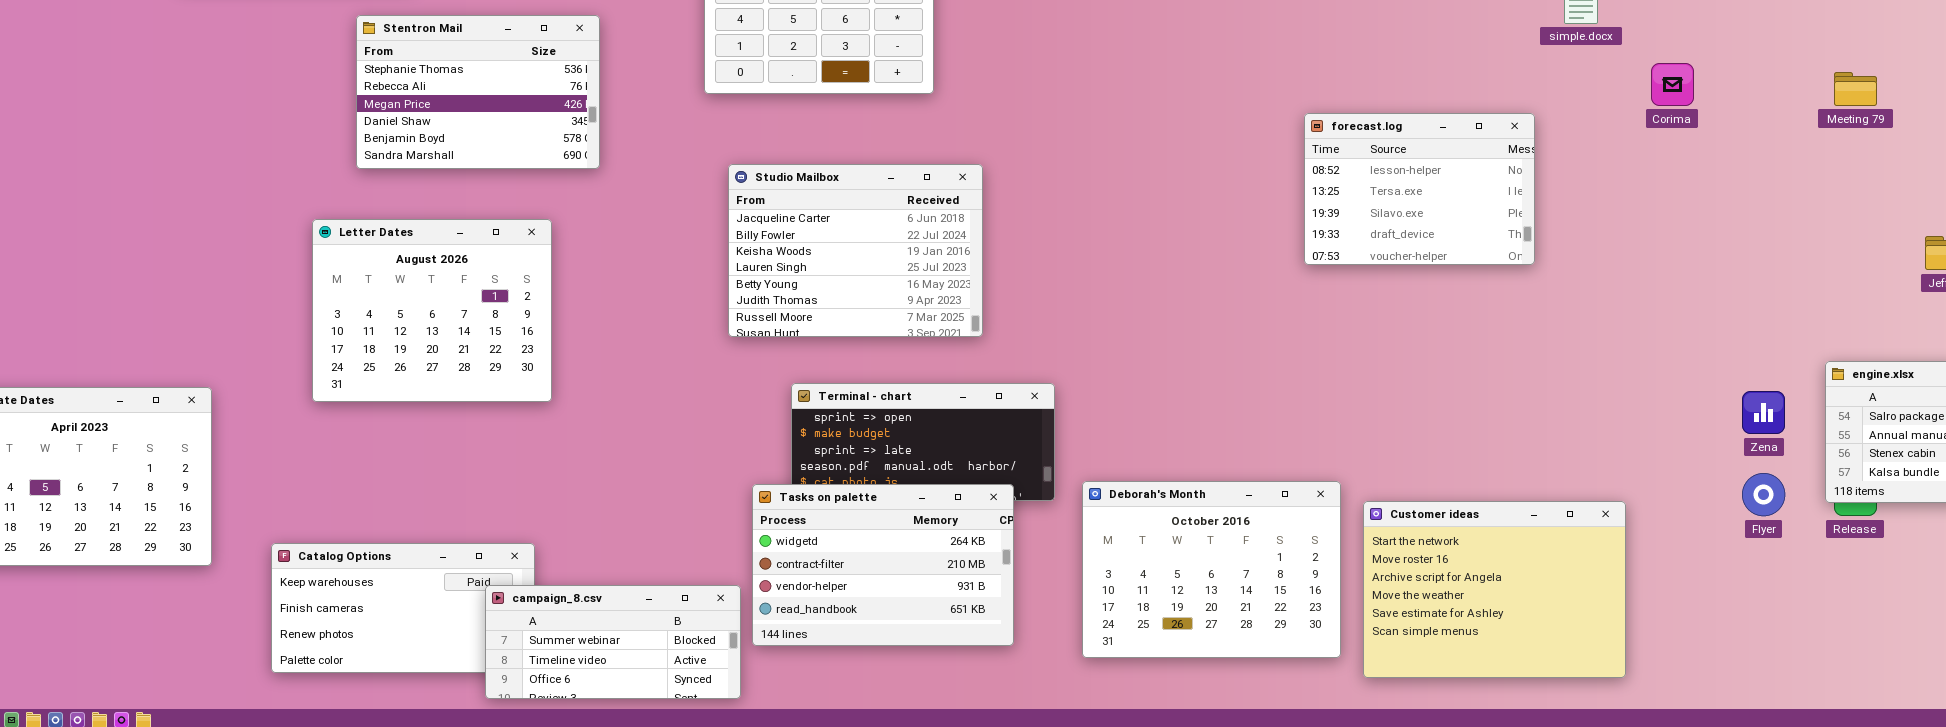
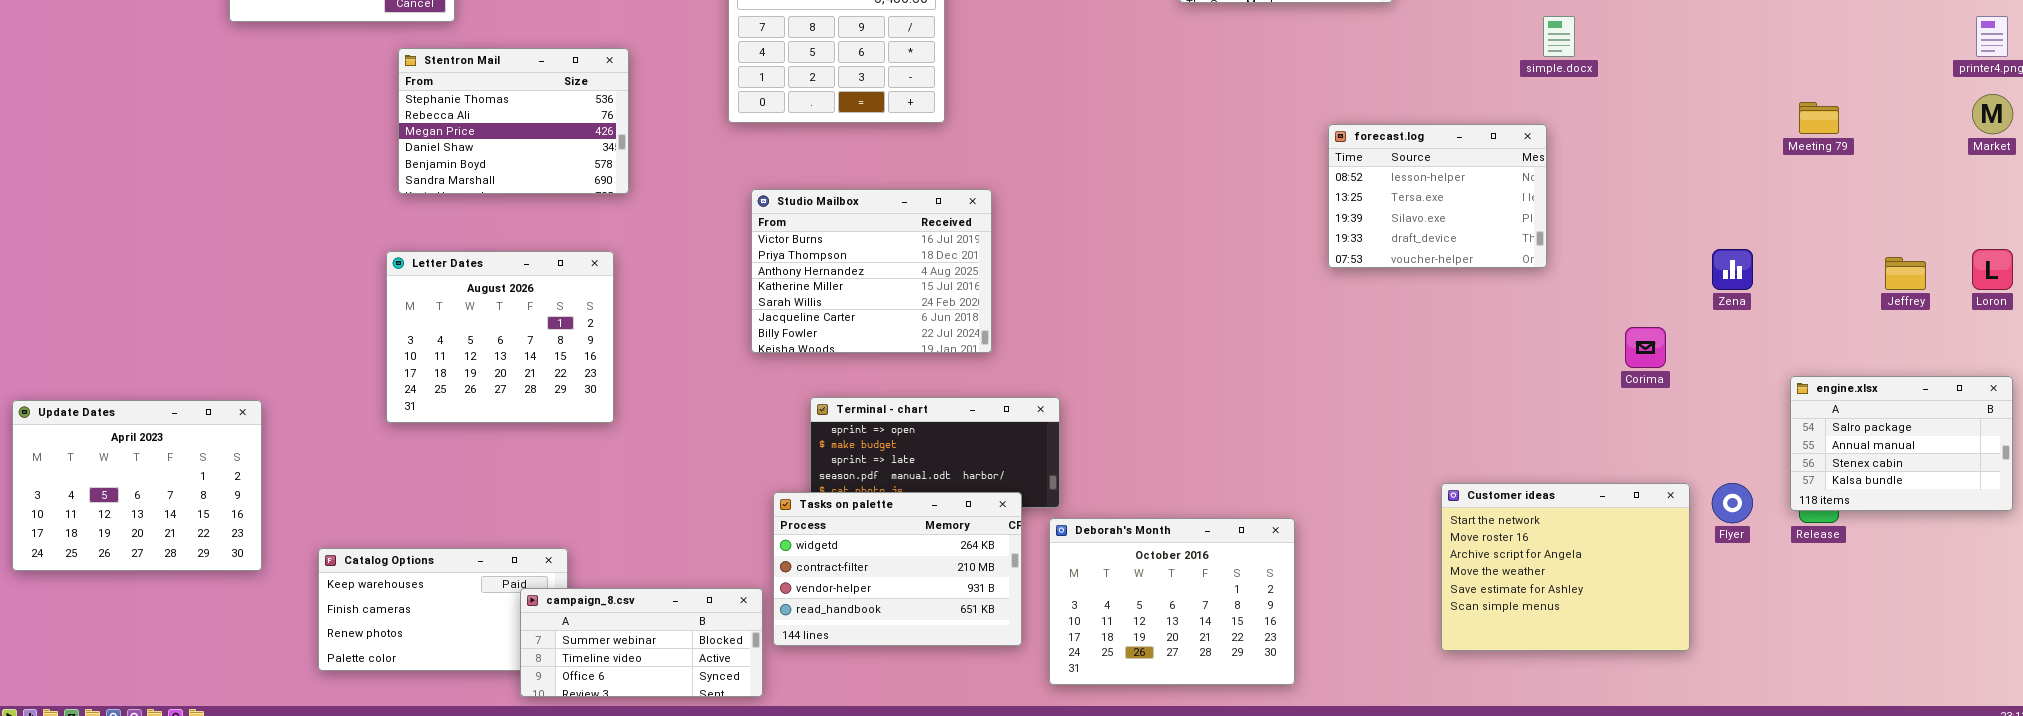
Corima: [1651,63,1694,106] -> [1625,327,1666,368], moved
forecast.log: [1304,113,1535,265] -> [1328,124,1547,268], moved
Studio Mailbox: [728,164,983,337] -> [751,189,992,353], scrolled up 5 rows
Letter Dates: [312,219,552,402] -> [386,251,614,423], moved
Zena: [1742,391,1785,434] -> [1712,249,1753,290], moved
Deborah's Month: [1082,481,1341,658] -> [1049,518,1295,685], moved
Customer ideas: [1363,501,1626,678] -> [1441,483,1690,651], moved

